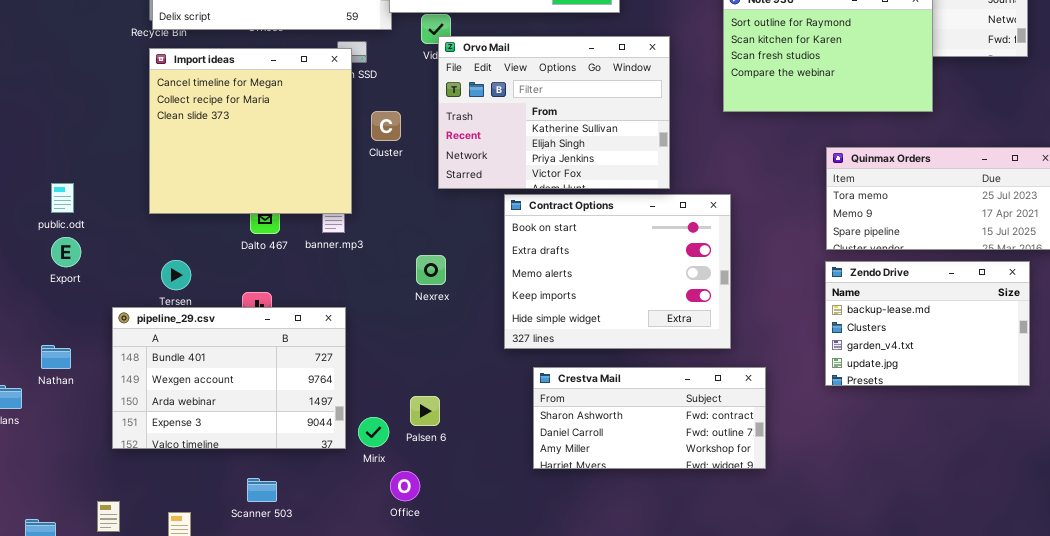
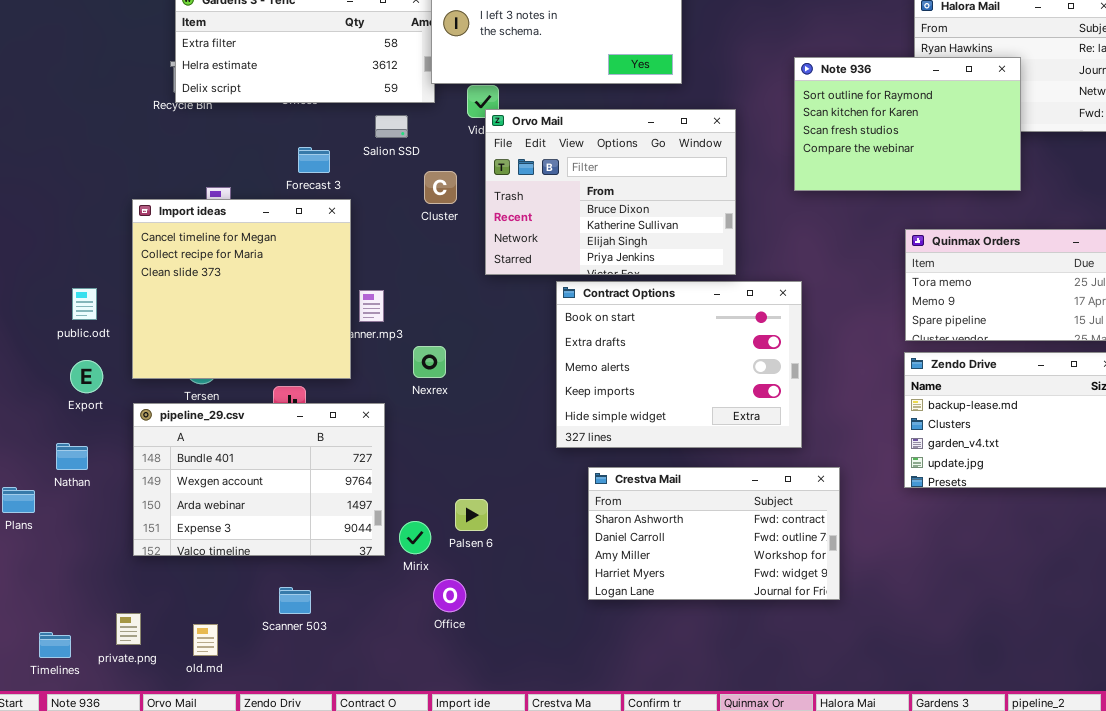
Orvo Mail: [438,36,670,189] -> [485,109,736,275], scrolled up 1 row
Import ideas: [149,48,352,214] -> [132,199,351,379], moved
Cluster: [371,111,401,141] -> [424,171,457,204], moved
public.odt: [51,183,74,213] -> [72,288,97,320], moved
Export: [51,237,81,267] -> [70,360,103,393], moved
Nexrex: [416,255,446,285] -> [413,346,446,378], moved
Crestva Mail: [533,367,766,469] -> [588,467,840,600], resized

